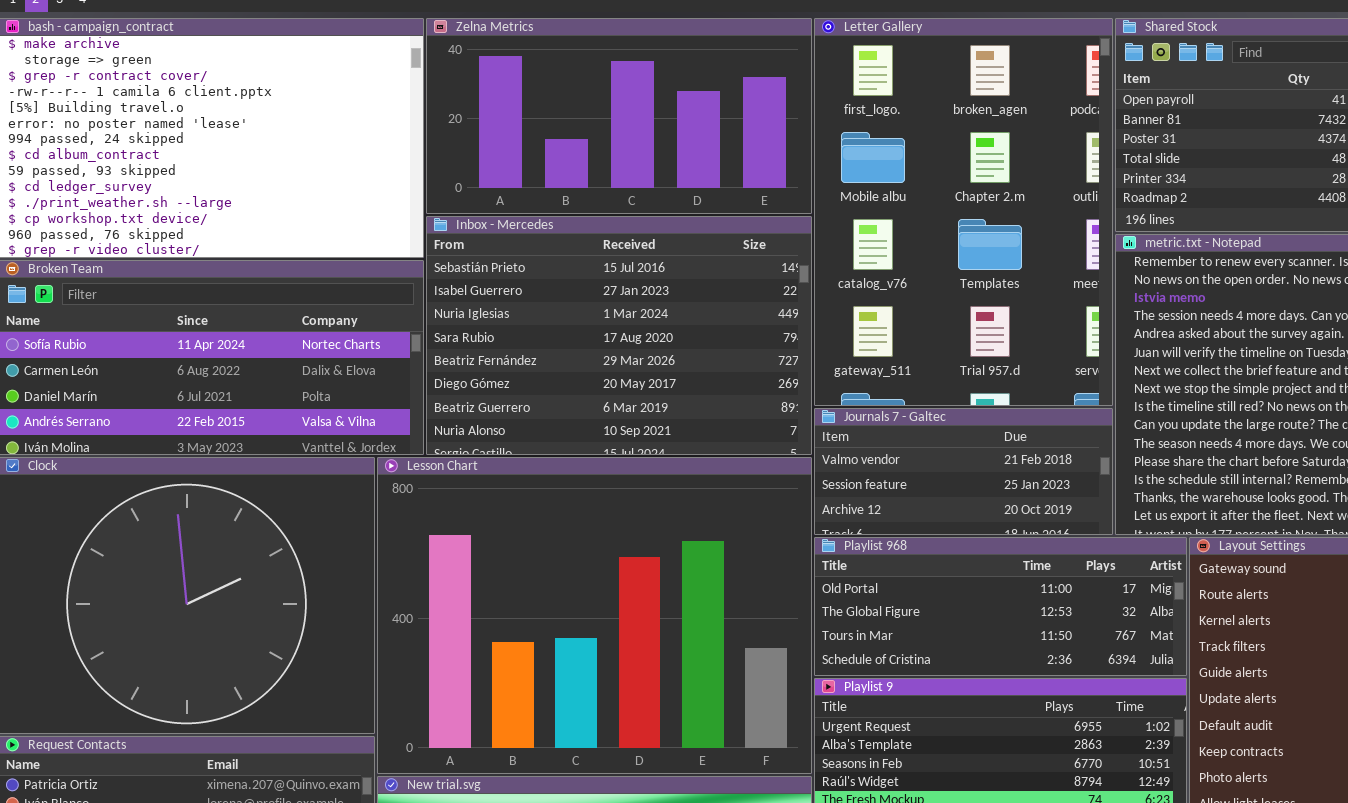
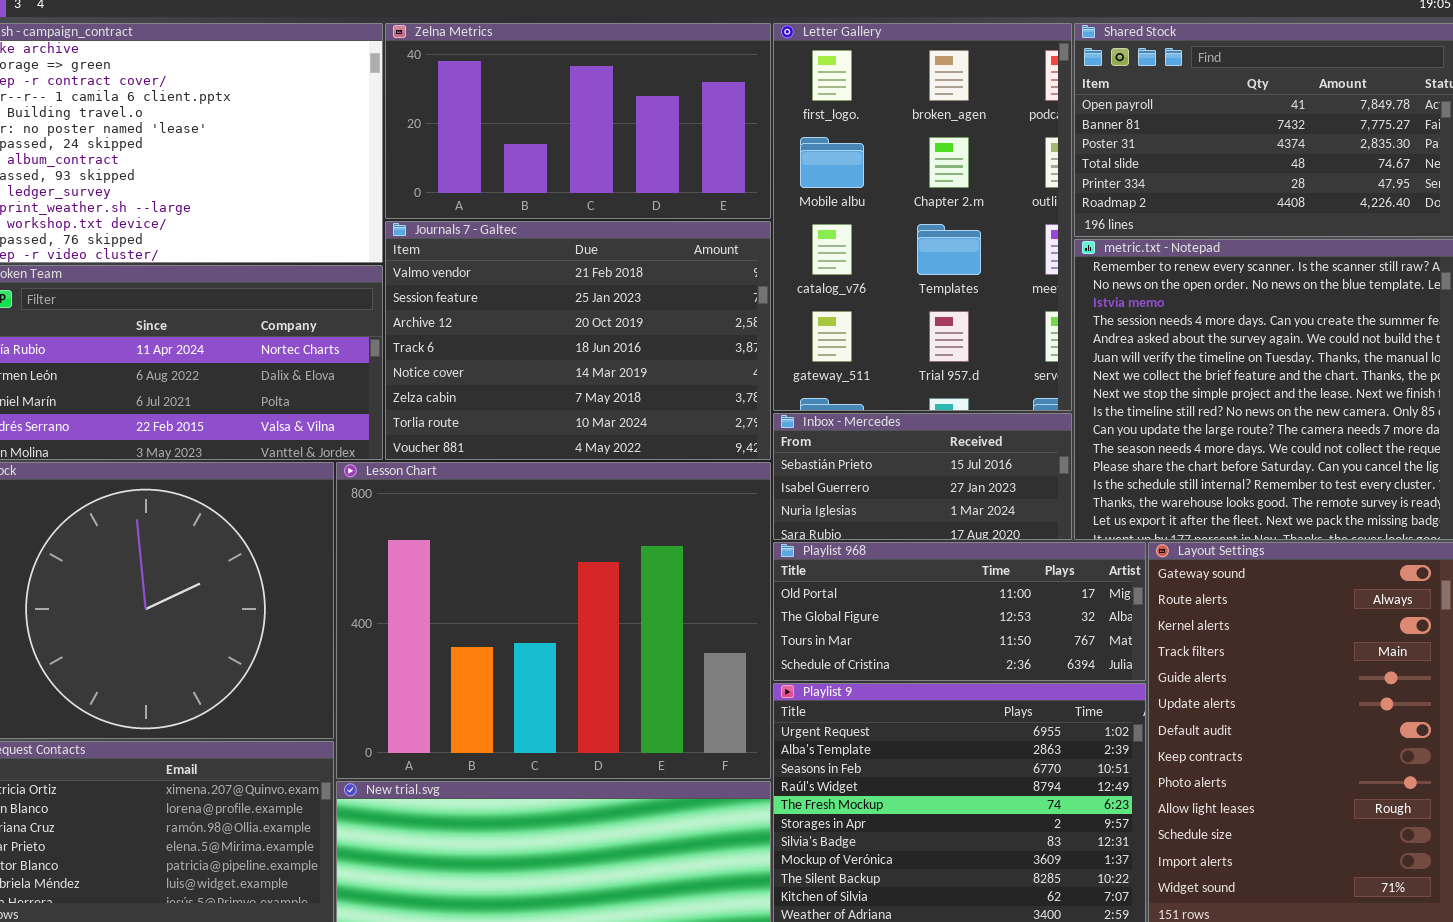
Inbox - Mercedes: [426,216,812,455] -> [773,413,1072,540], moved, resized
Journals 7 - Galtec: [814,408,1113,535] -> [385,221,771,460], moved, resized

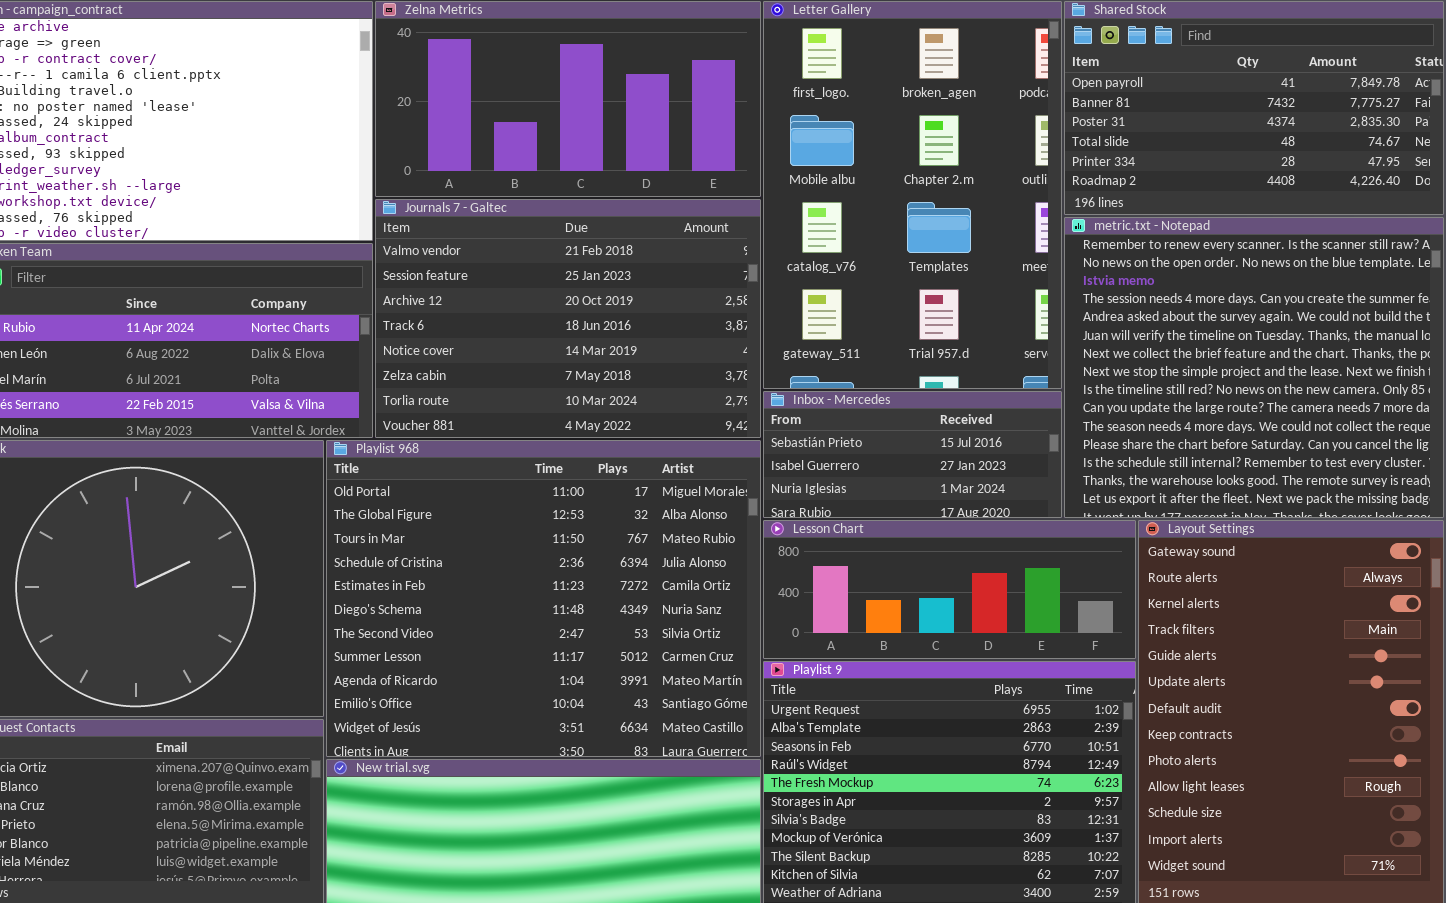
Lesson Chart: [336,462,771,779] -> [763,520,1136,659], moved, resized
Playlist 968: [773,542,1146,681] -> [326,440,761,757], moved, resized

